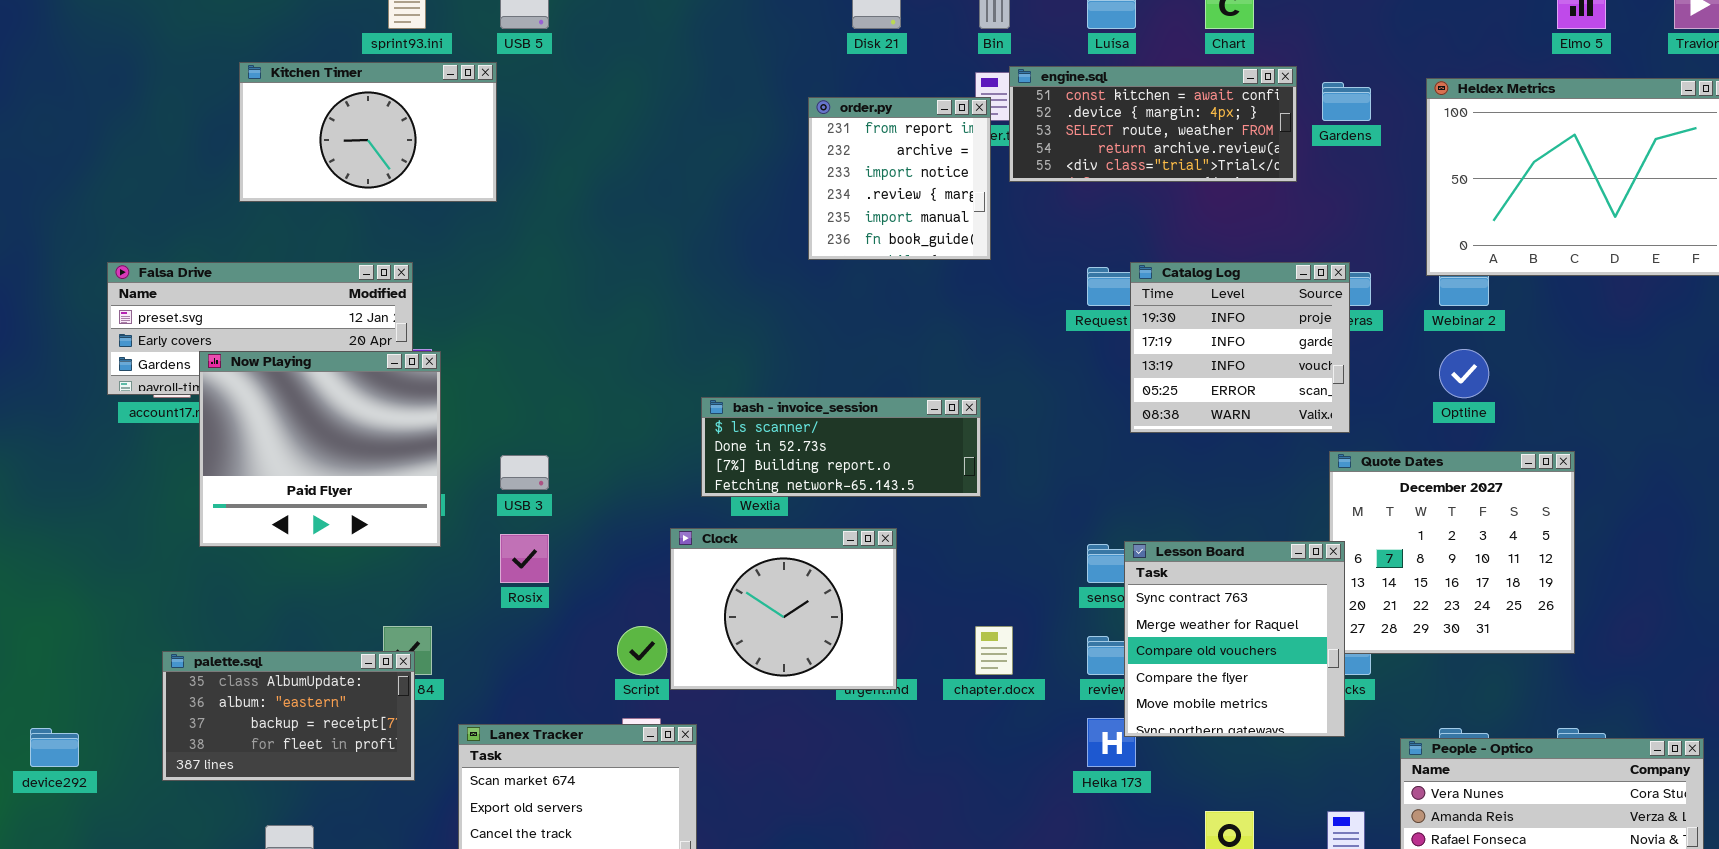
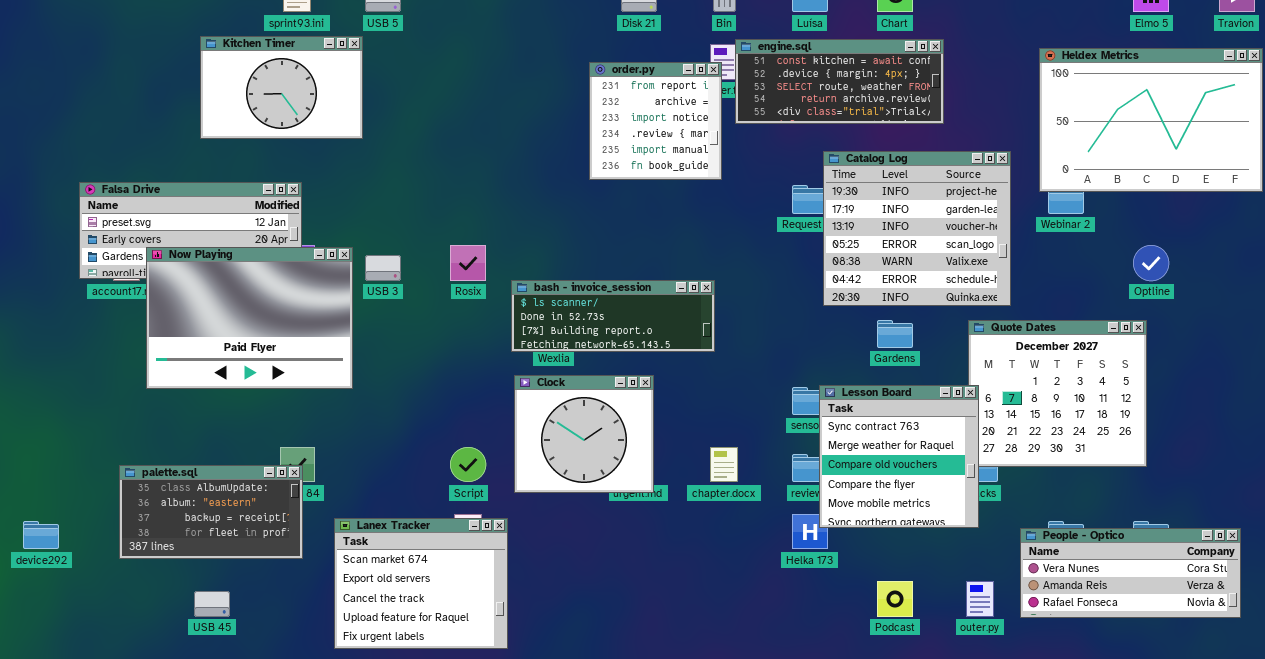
Kitchen Timer: [239,62,497,202] -> [200,36,363,139], resized
Gardens: [1322,82,1371,121] -> [877,320,913,348], moved
Catalog Log: [1130,262,1350,433] -> [823,151,1011,306], resized
Optline: [1439,349,1489,398] -> [1133,245,1169,281], moved
Now Playing: [199,351,441,547] -> [146,247,353,389], resized
USB 3: [500,455,549,490] -> [365,255,401,281], moved
Clock: [670,528,897,690] -> [514,375,654,493], resized
Rosix: [500,534,549,583] -> [450,245,486,281], moved

